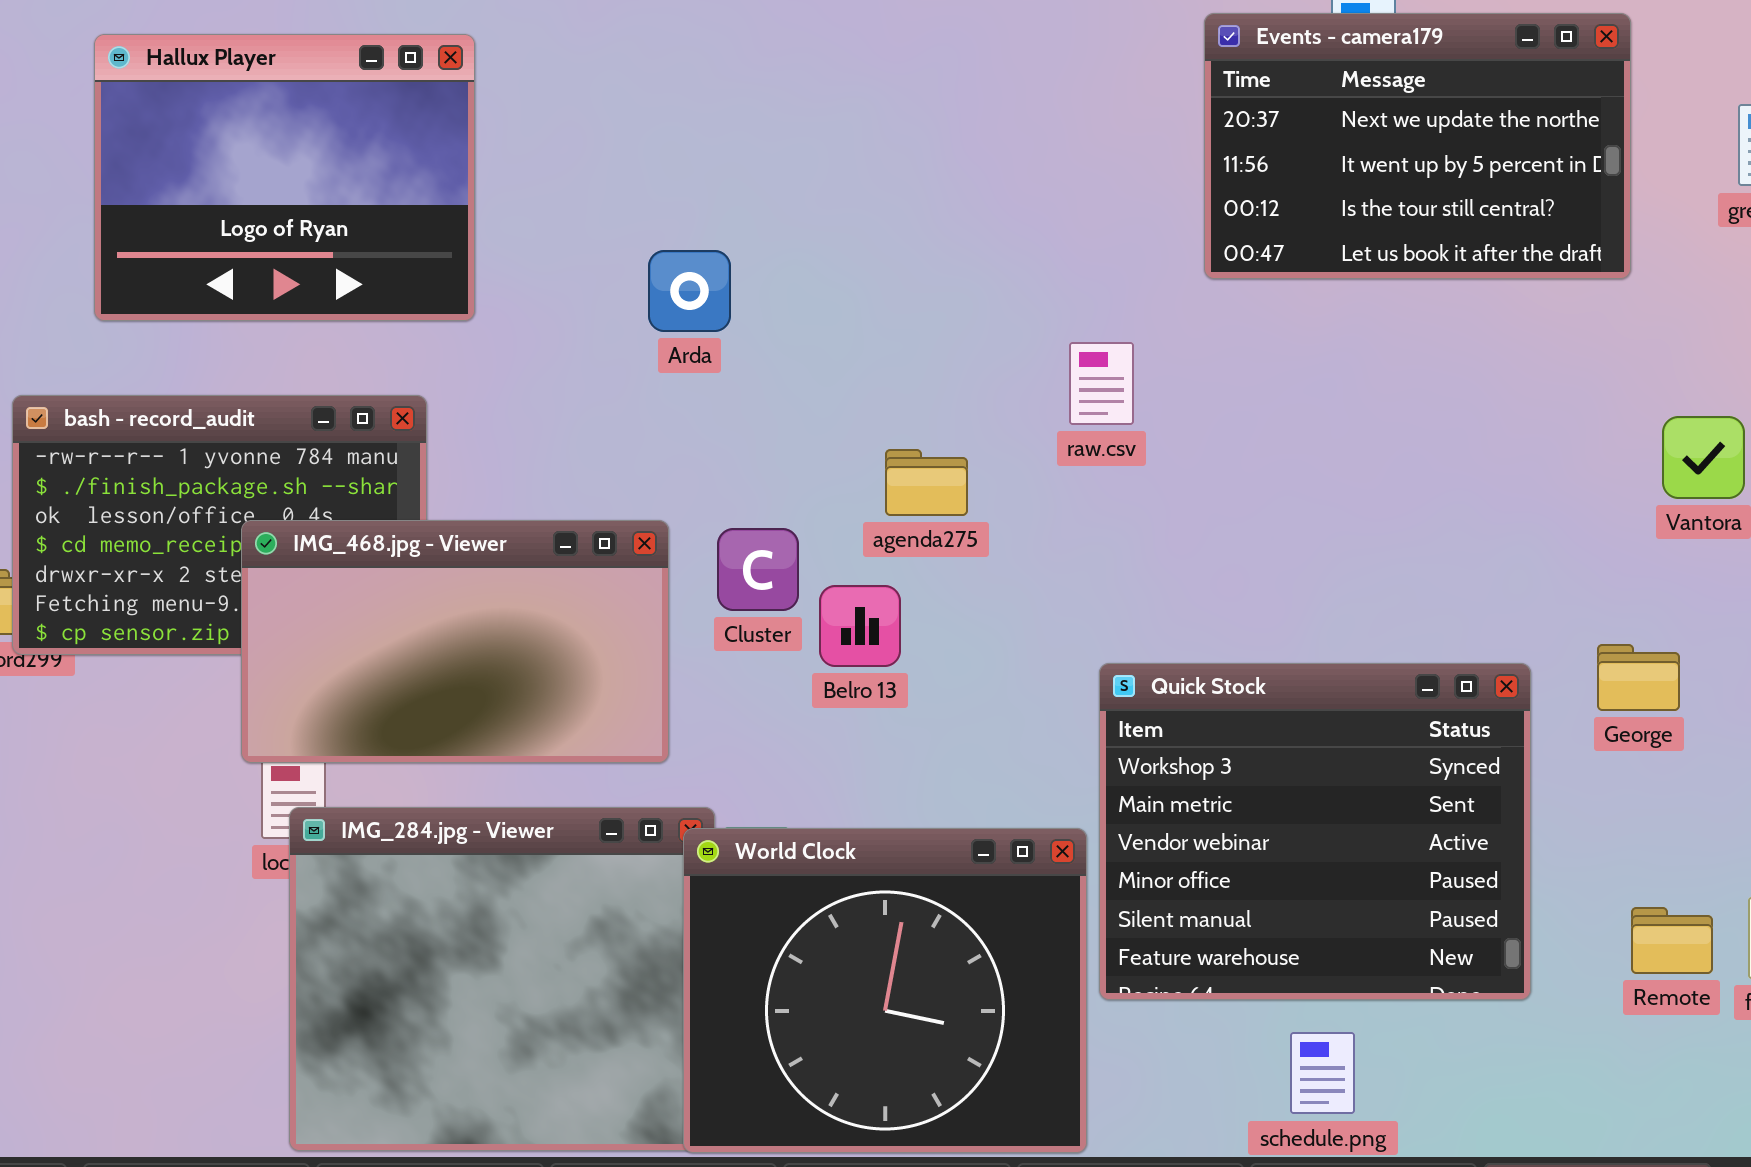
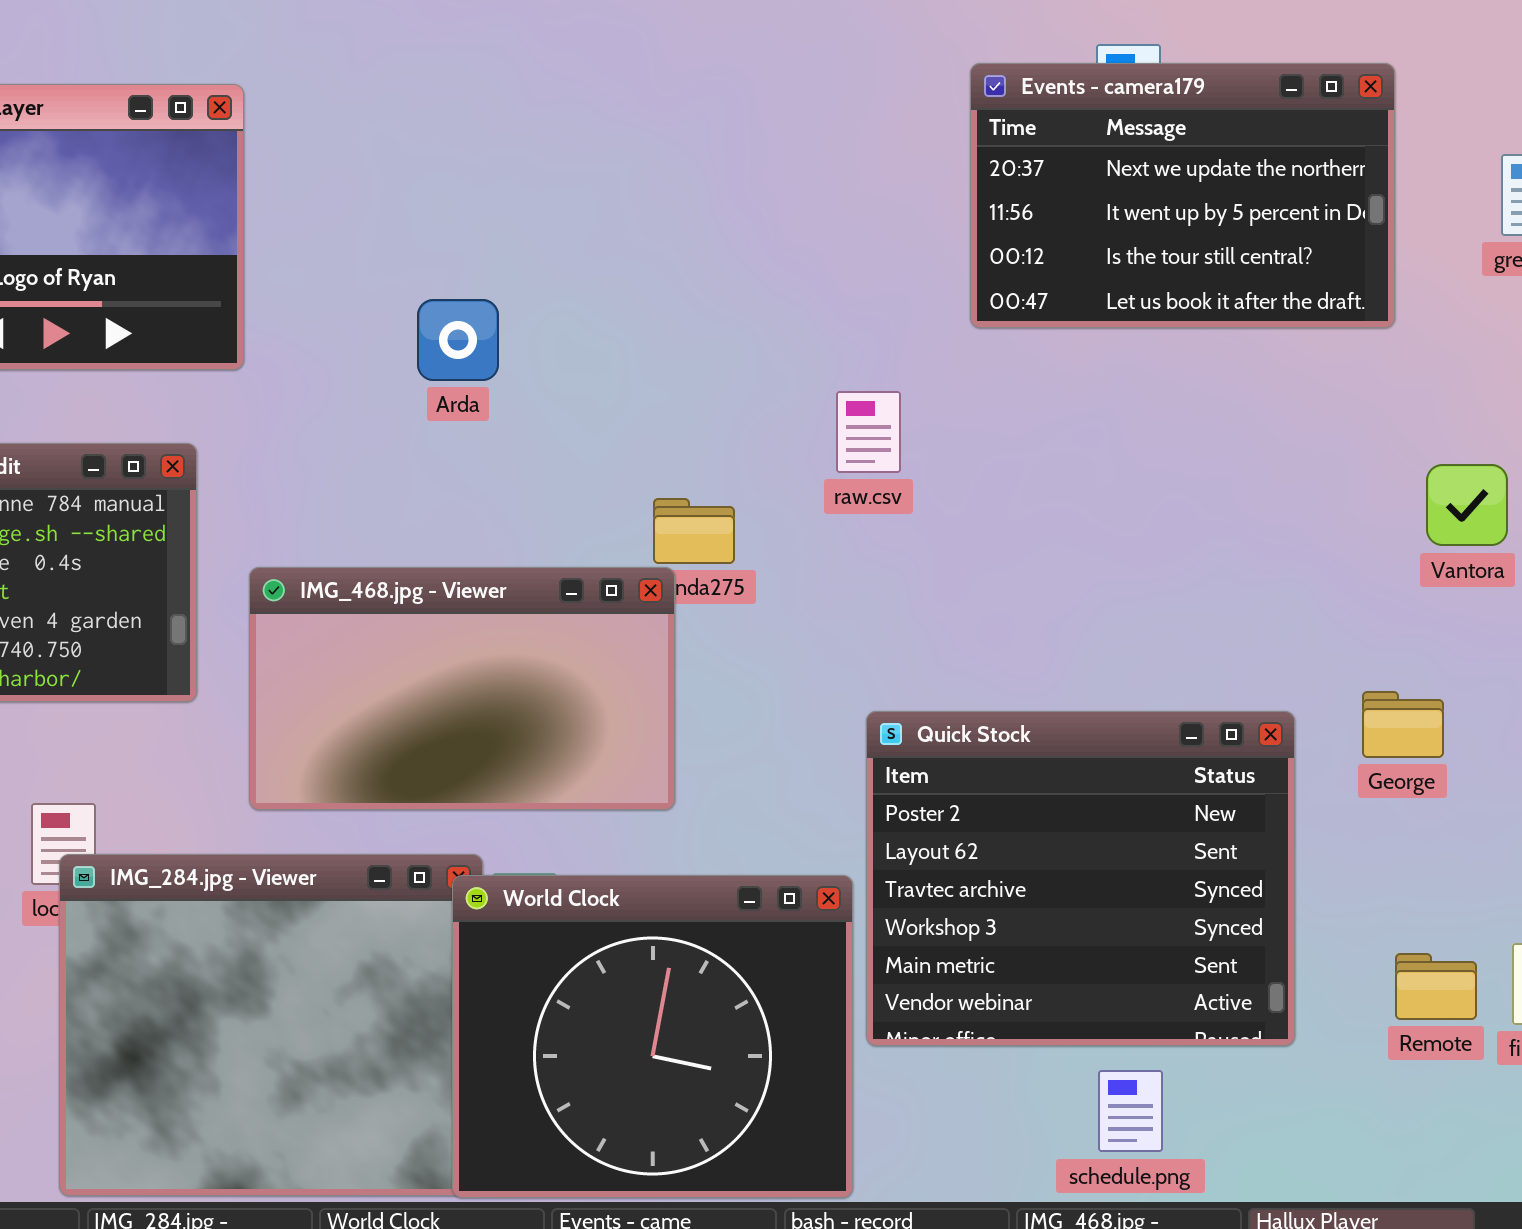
IMG_468.jpg - Viewer: [241,520,669,763] -> [249,567,675,810], moved
Quick Stock: [1099,663,1531,1000] -> [866,711,1295,1046], scrolled up 3 rows
schedule.png: [1290,1032,1355,1114] -> [1098,1070,1163,1152], moved

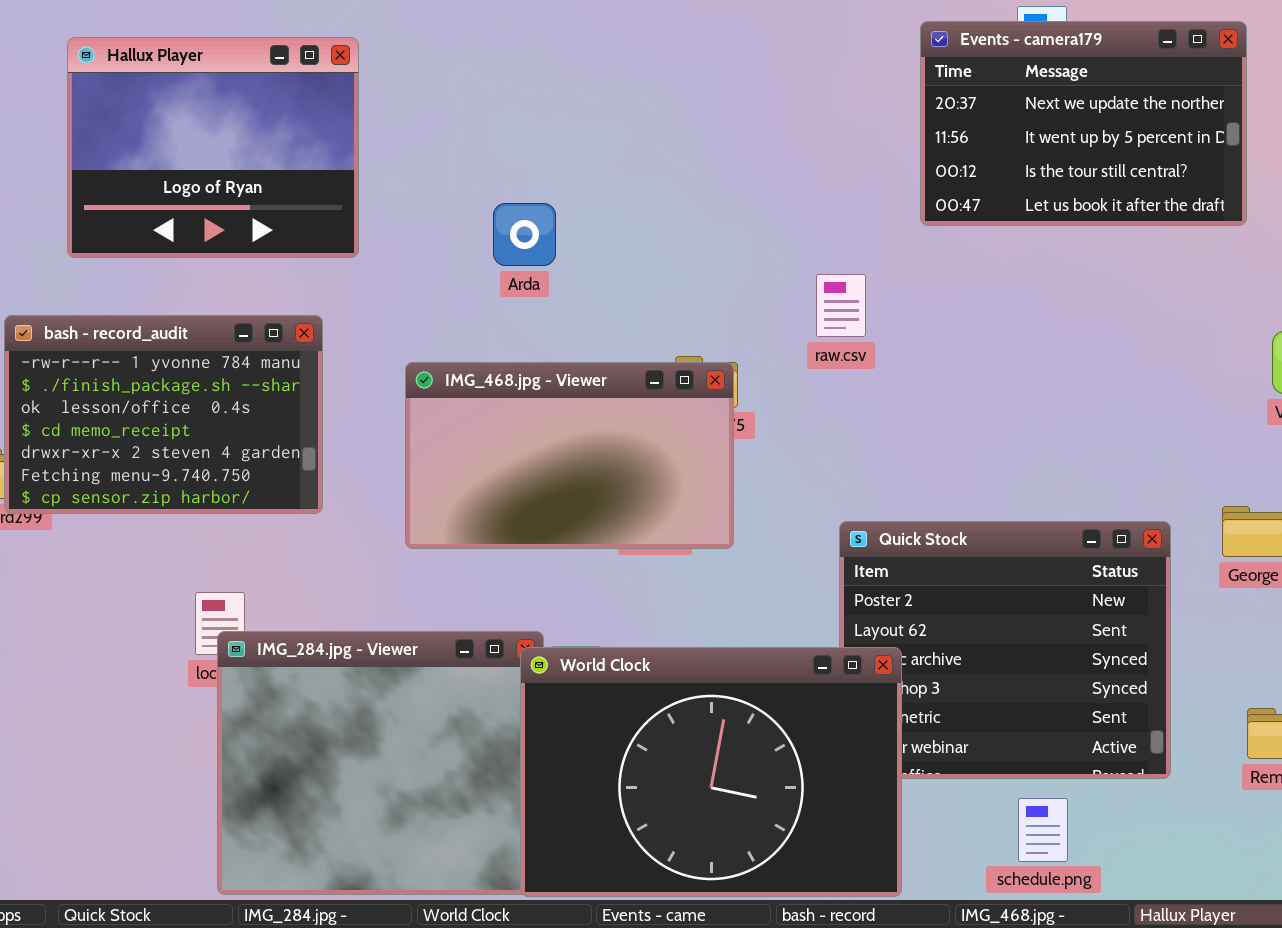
IMG_468.jpg - Viewer: [249,567,675,810] -> [405,362,734,549], moved
World Clock: [452,875,853,1198] -> [520,647,902,897], resized

